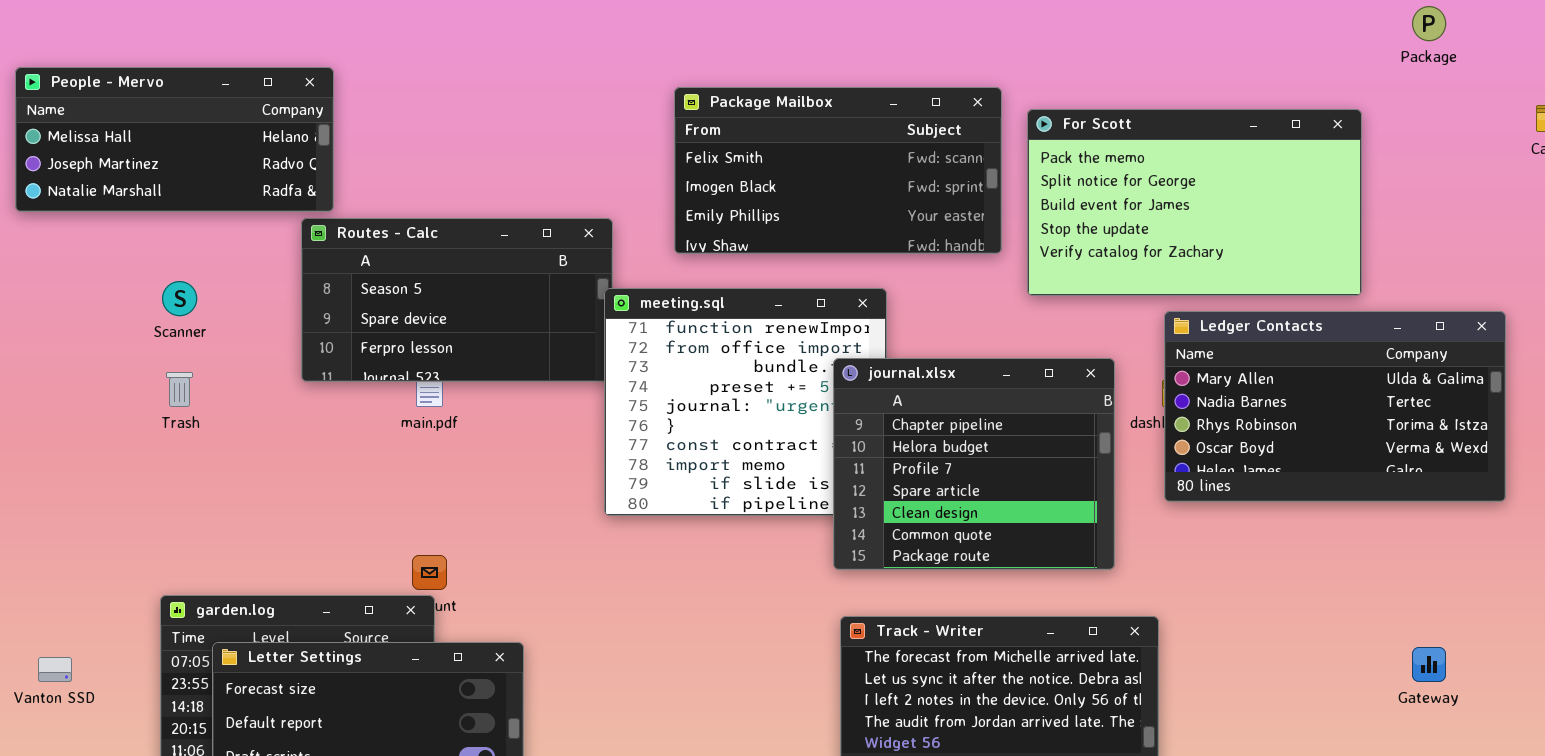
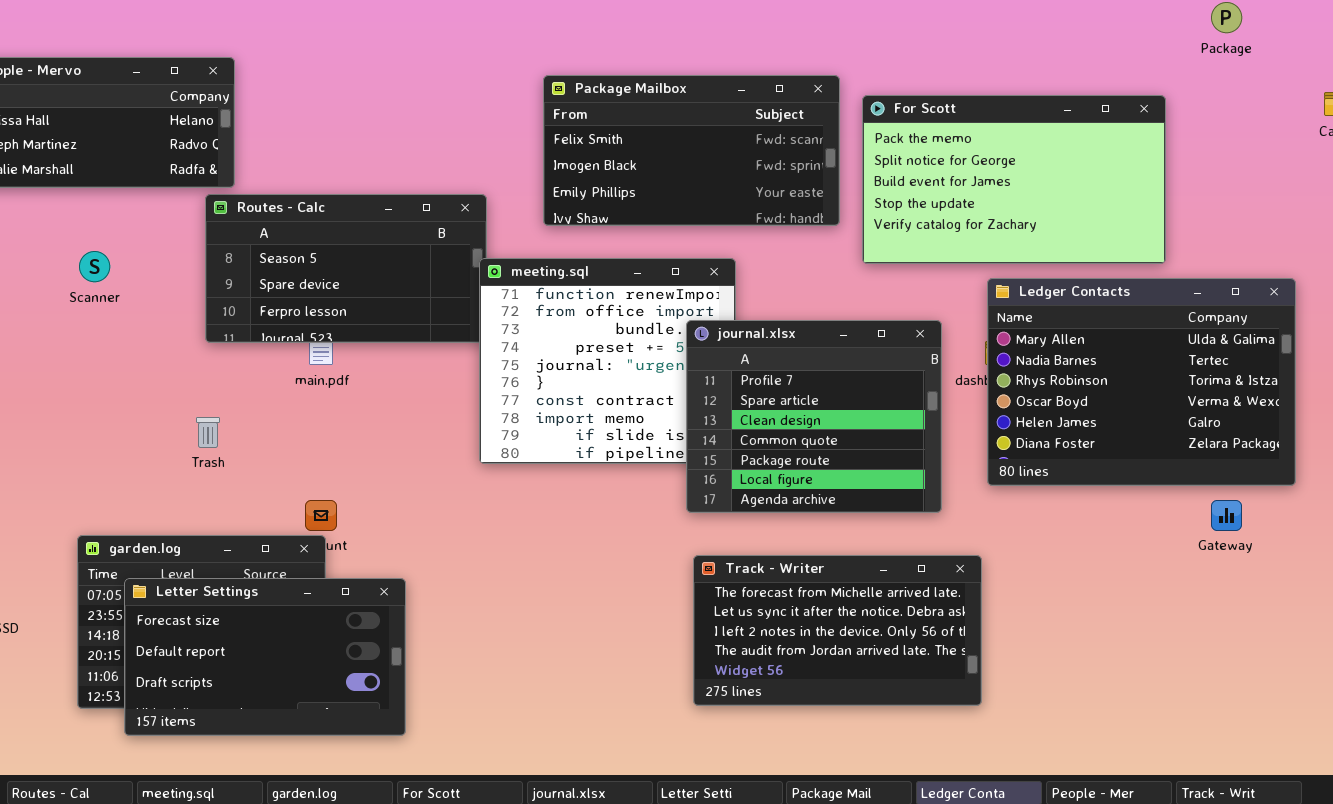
Ledger Contacts: [1164,311,1506,502] -> [987,278,1296,486], resized
journal.xlsx: [833,358,1115,570] -> [686,320,942,513], scrolled down 2 rows
Trash: [166,372,193,407] -> [196,417,220,448], moved
Gateway: [1412,647,1446,682] -> [1211,500,1242,531], moved

